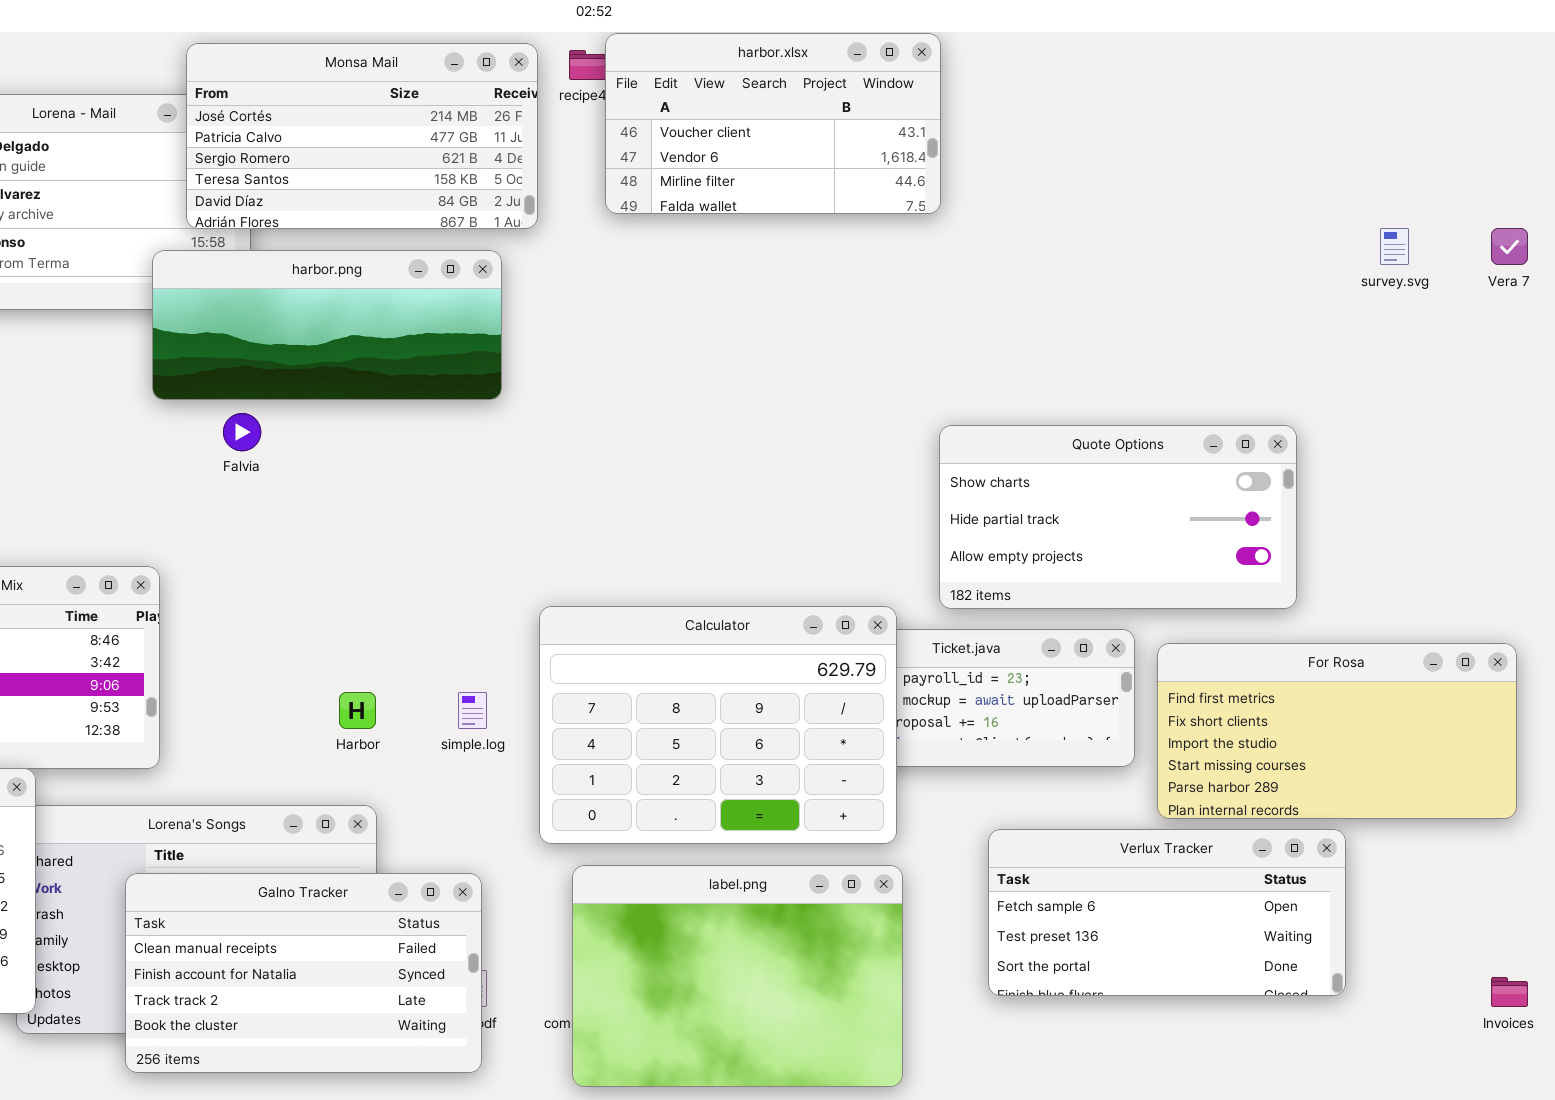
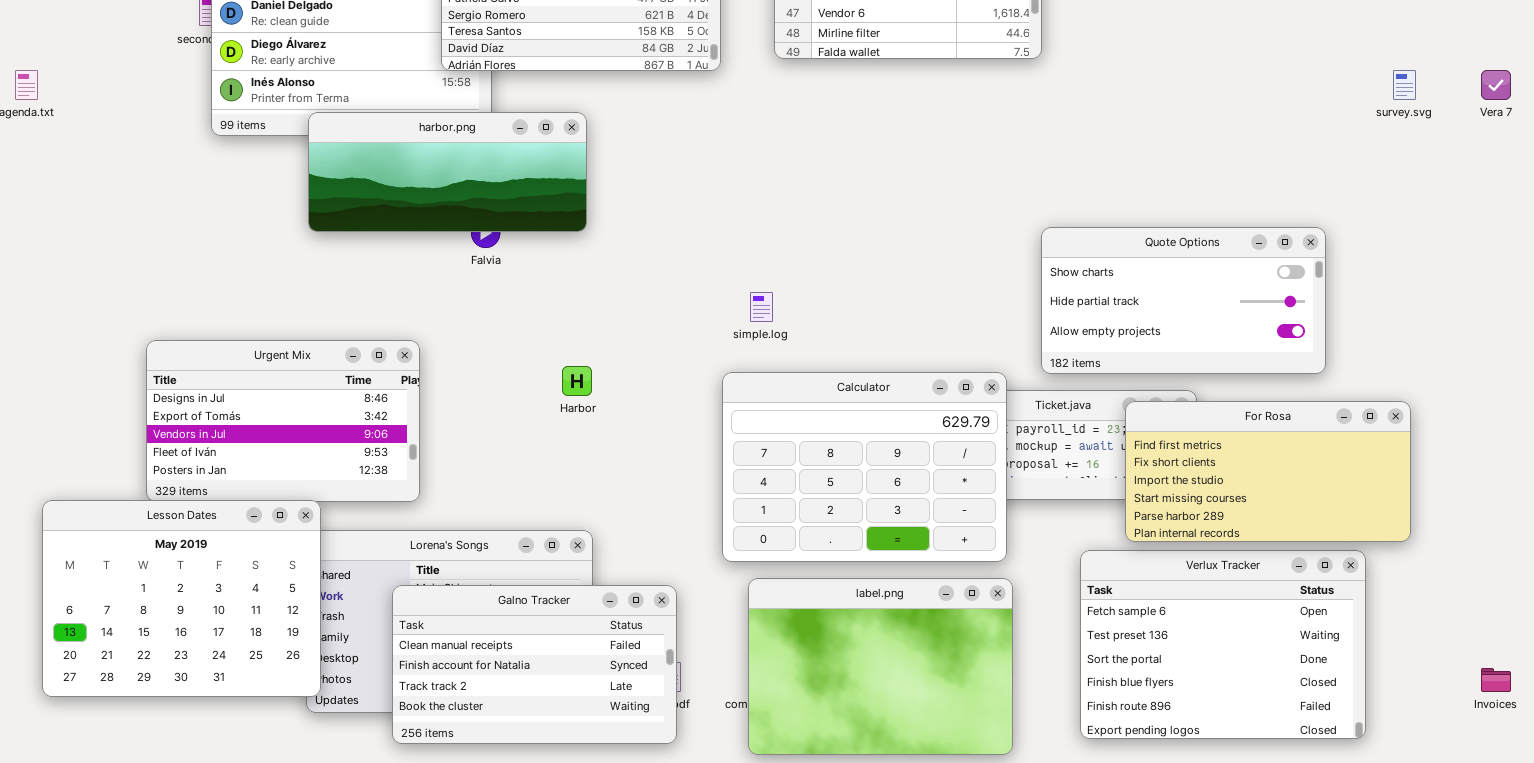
harbor.png: [152,250,502,400] -> [308,112,587,232], moved
For Rosa: [1157,643,1517,819] -> [1125,401,1411,542], moved
Harbor: [339,692,376,729] -> [562,366,592,396], moved
simple.log: [458,692,487,729] -> [750,292,773,322], moved
Verlux Tracker: [988,829,1346,996] -> [1080,550,1366,739], resized

